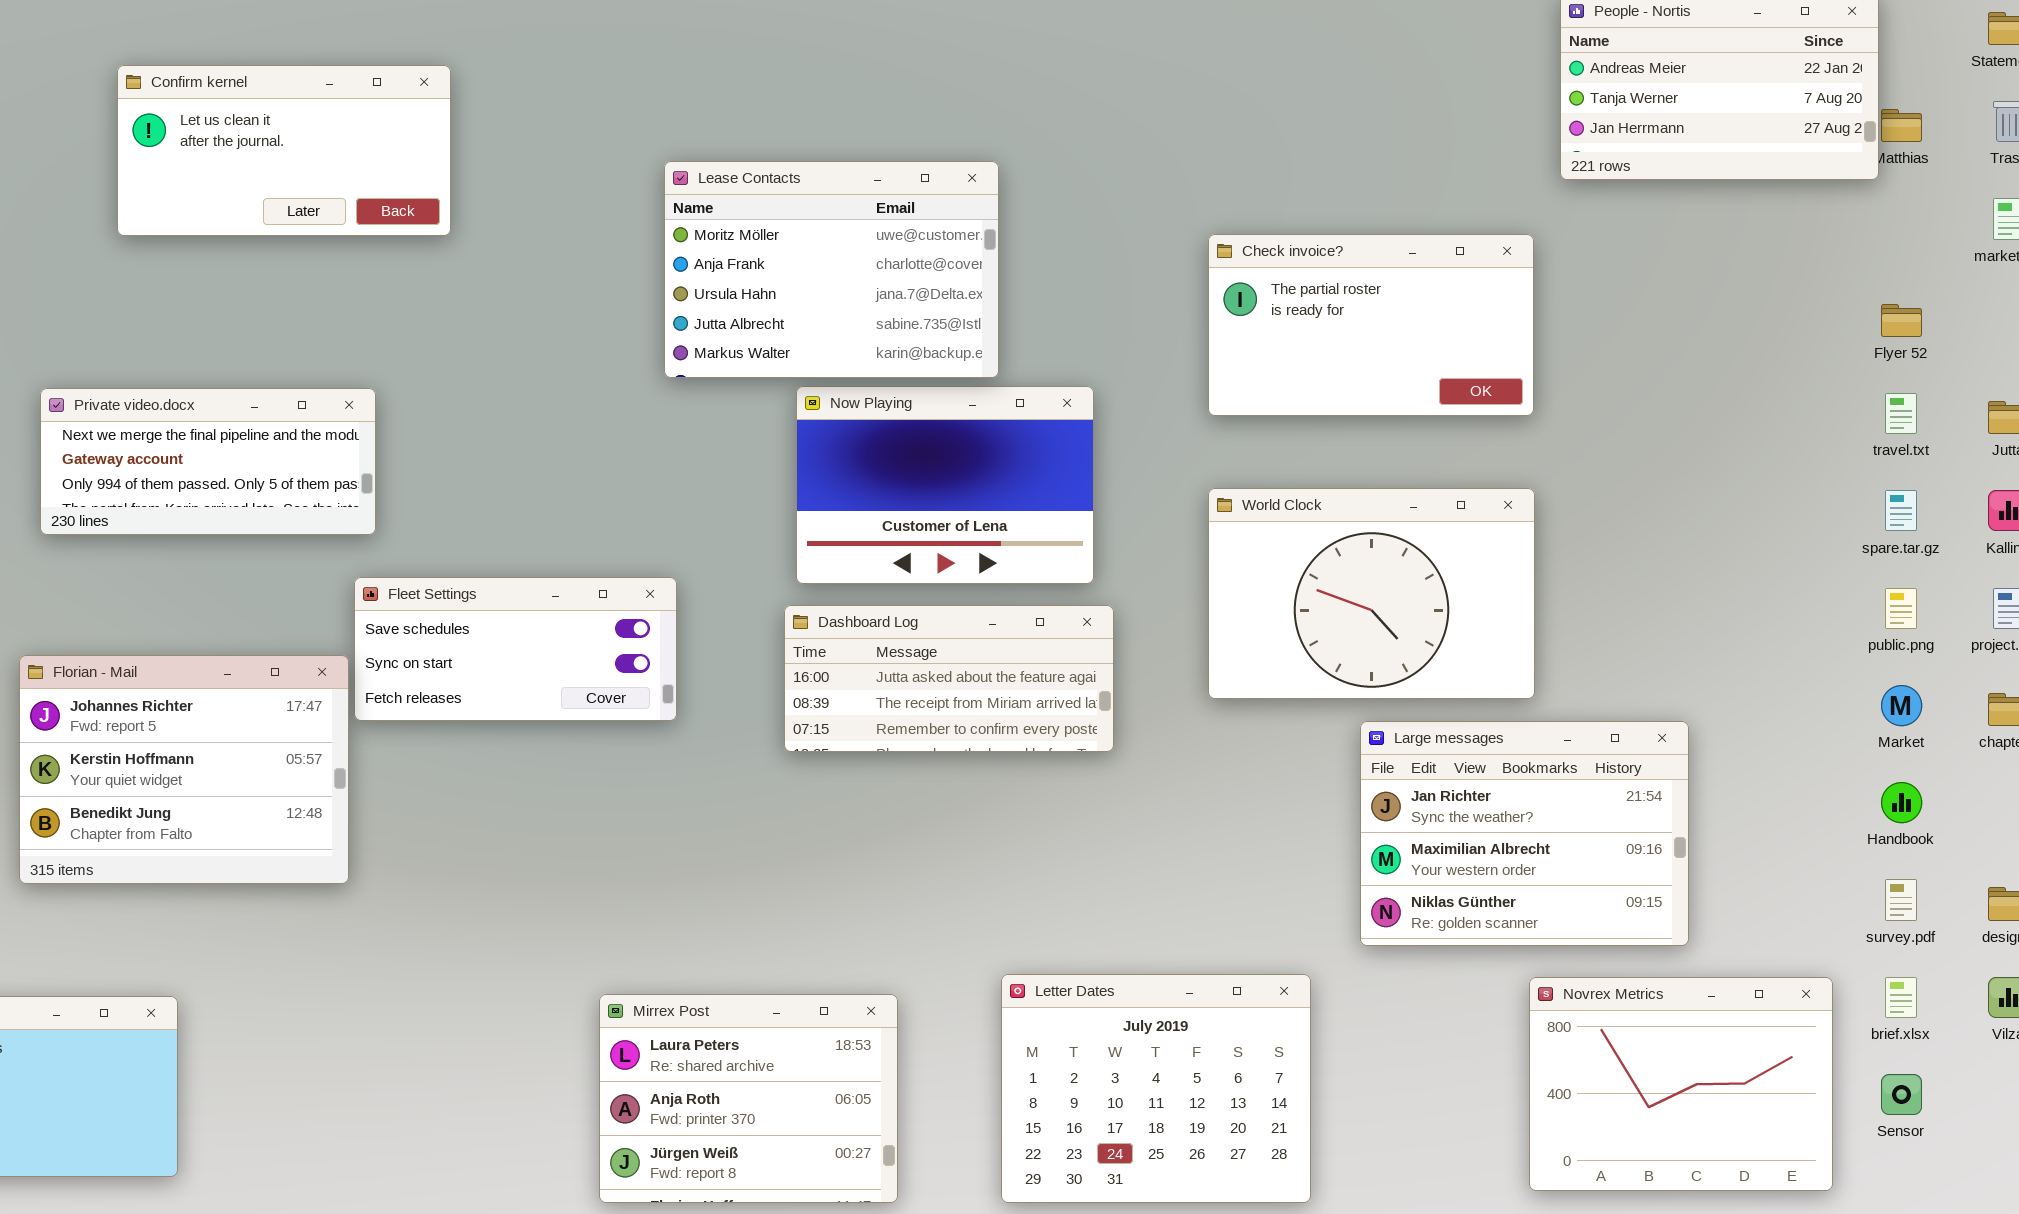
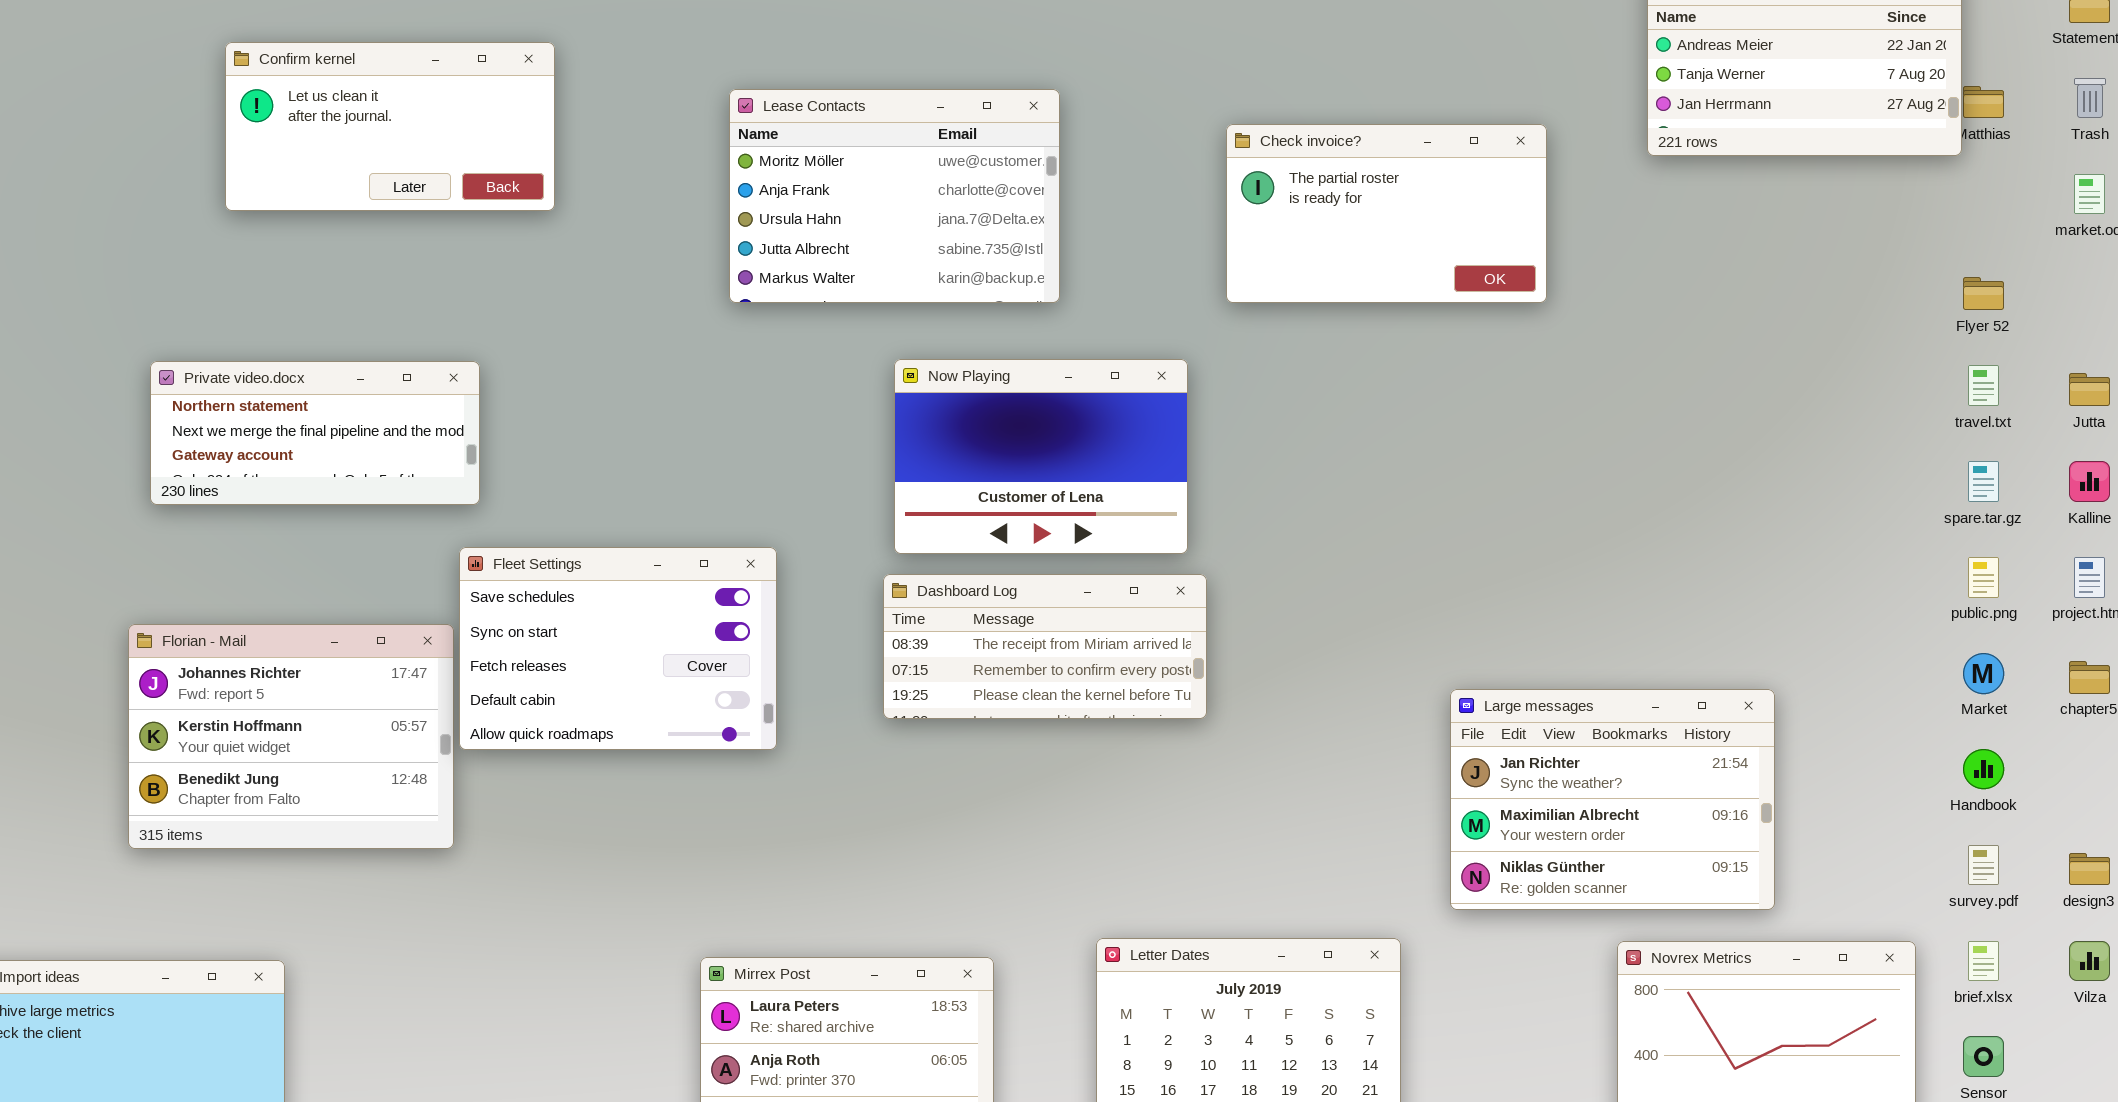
Lease Contacts: [664,161,999,378] -> [729,89,1060,303], moved
Check invoice?: [1208,234,1534,416] -> [1226,124,1547,303], moved
Private video.docx: [40,388,376,535] -> [150,361,480,505], scrolled up 1 row
World Clock: [1208,488,1535,699] -> none, closed
Fleet Settings: [354,577,677,721] -> [459,547,777,750], resized
Dashboard Log: [784,605,1114,752] -> [883,574,1207,719], scrolled down 1 row

